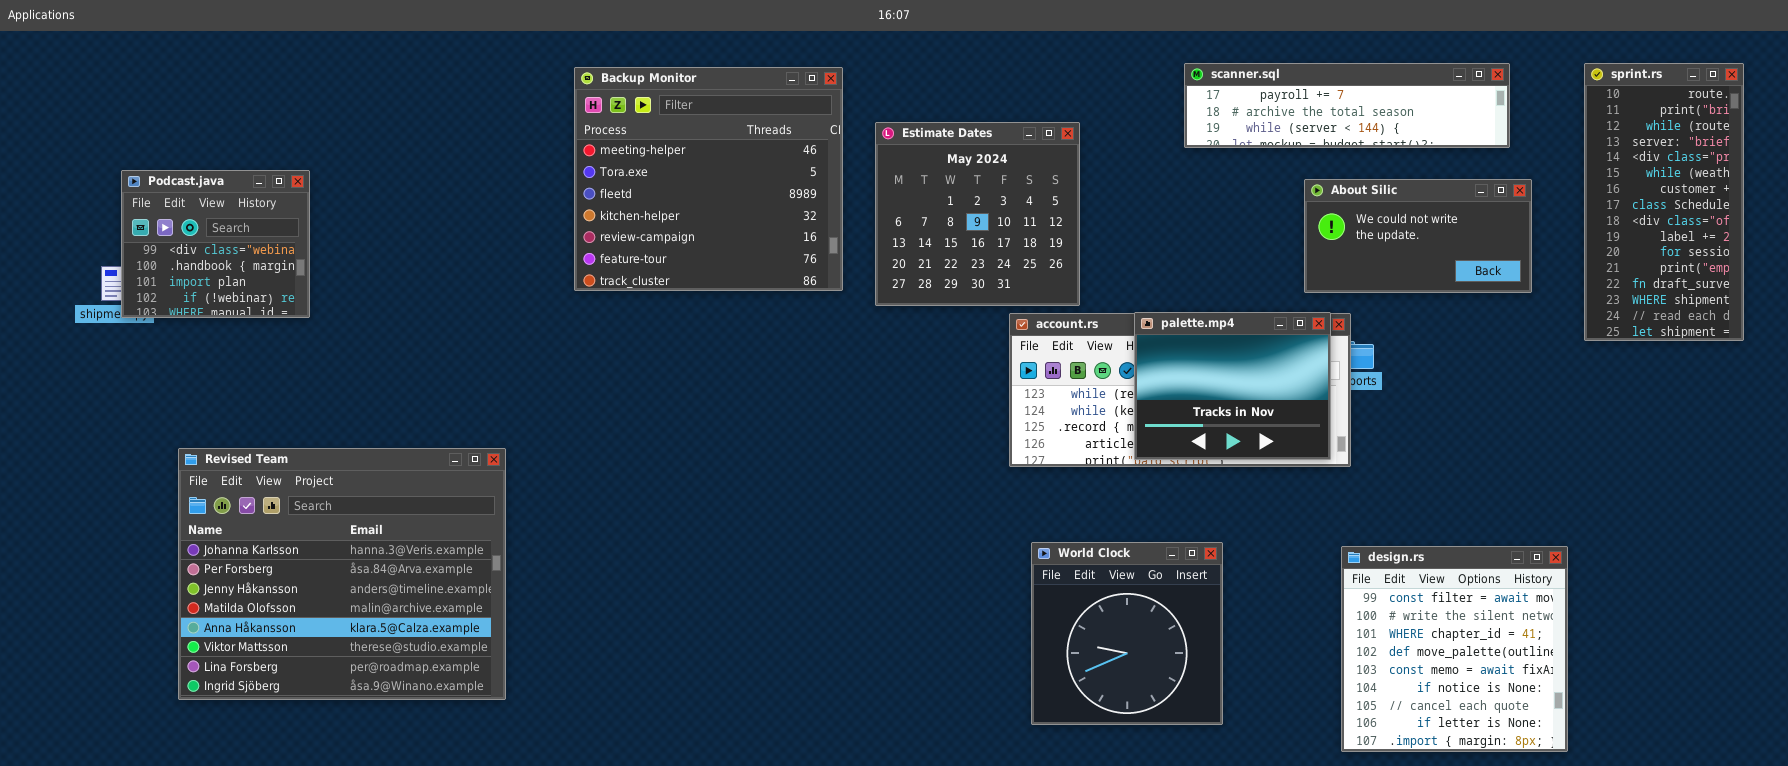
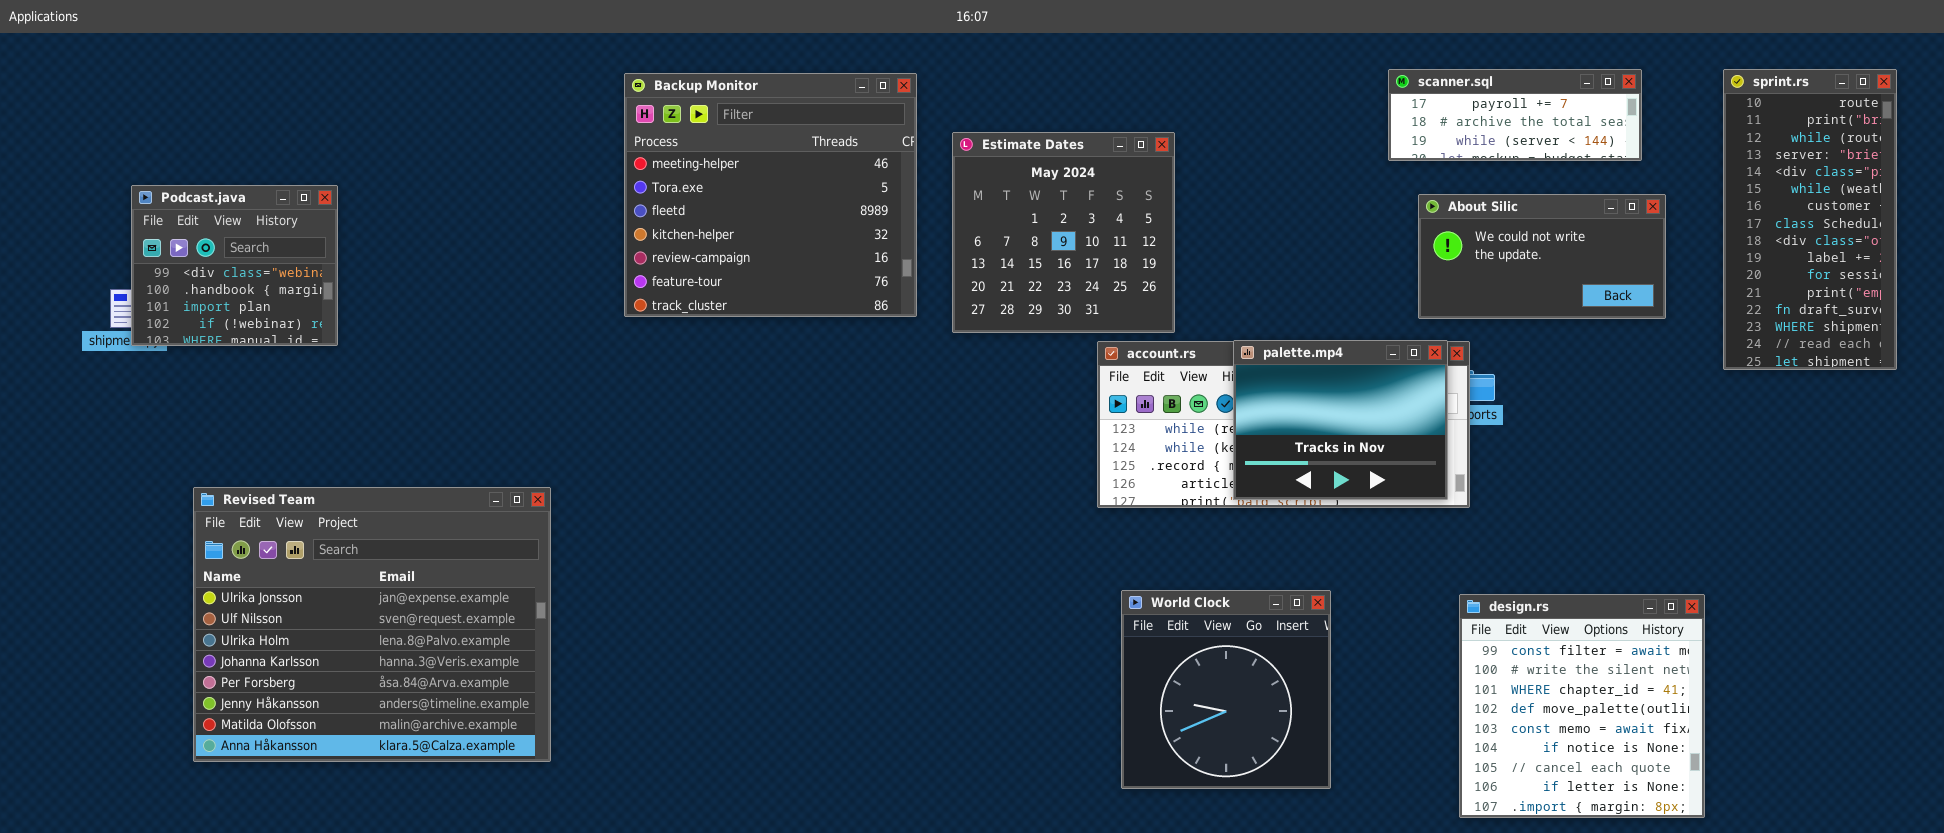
scanner.sql: [1184,63,1510,148] -> [1388,69,1642,161], resized
Revised Team: [178,448,506,700] -> [193,487,551,762], scrolled up 3 rows

